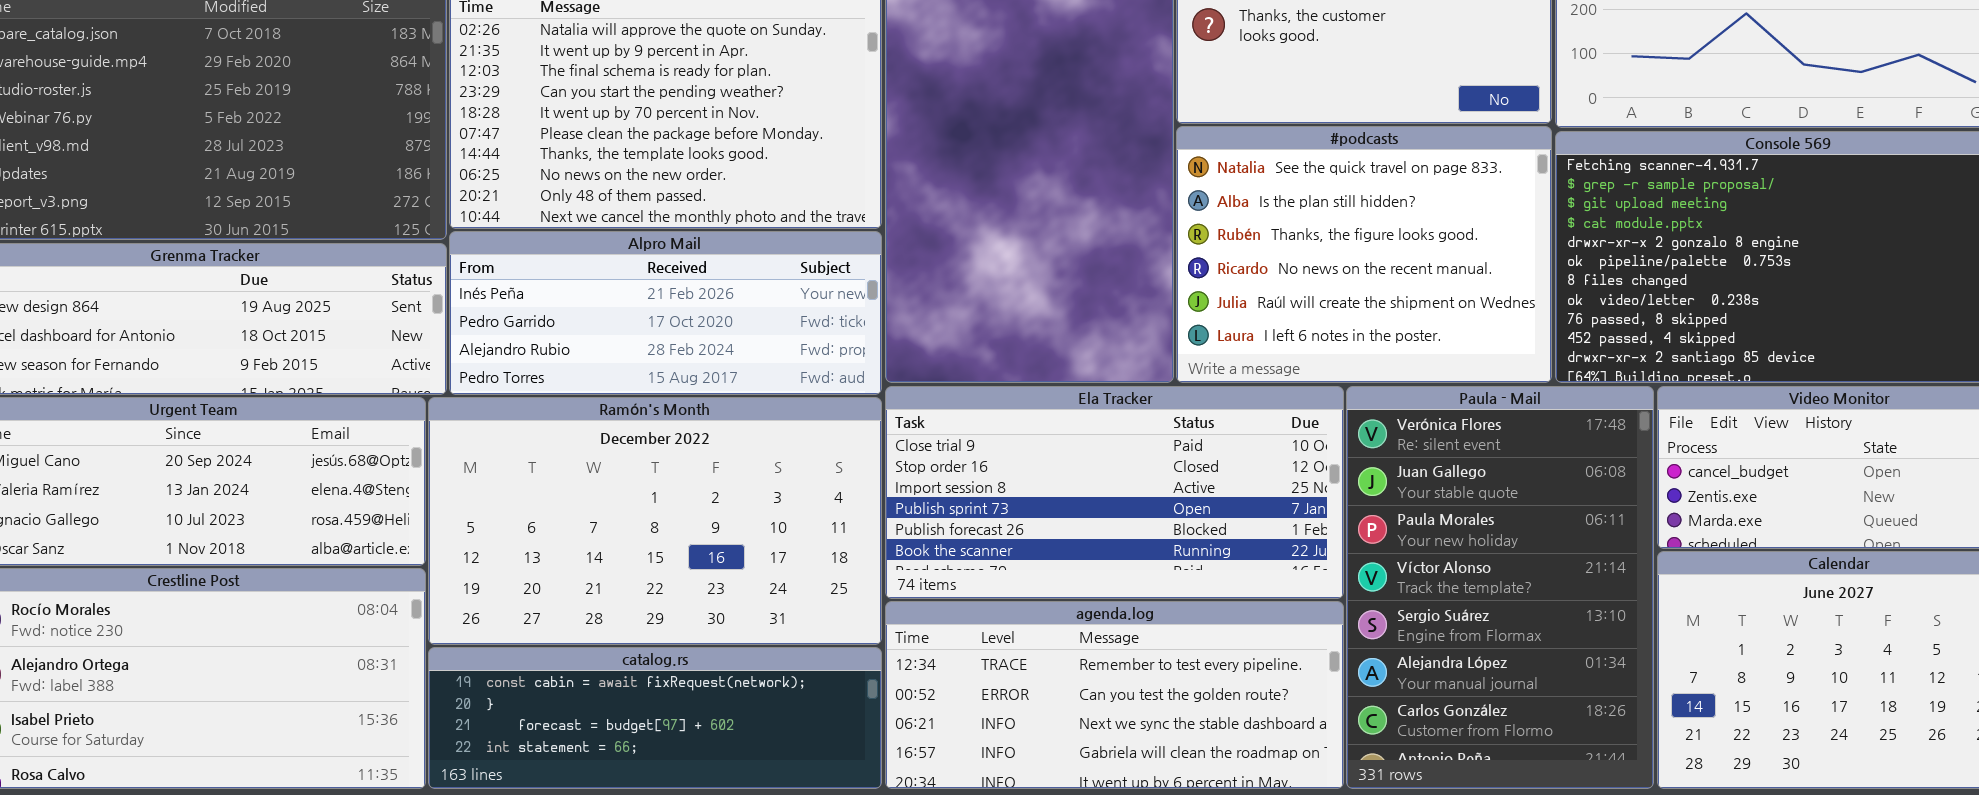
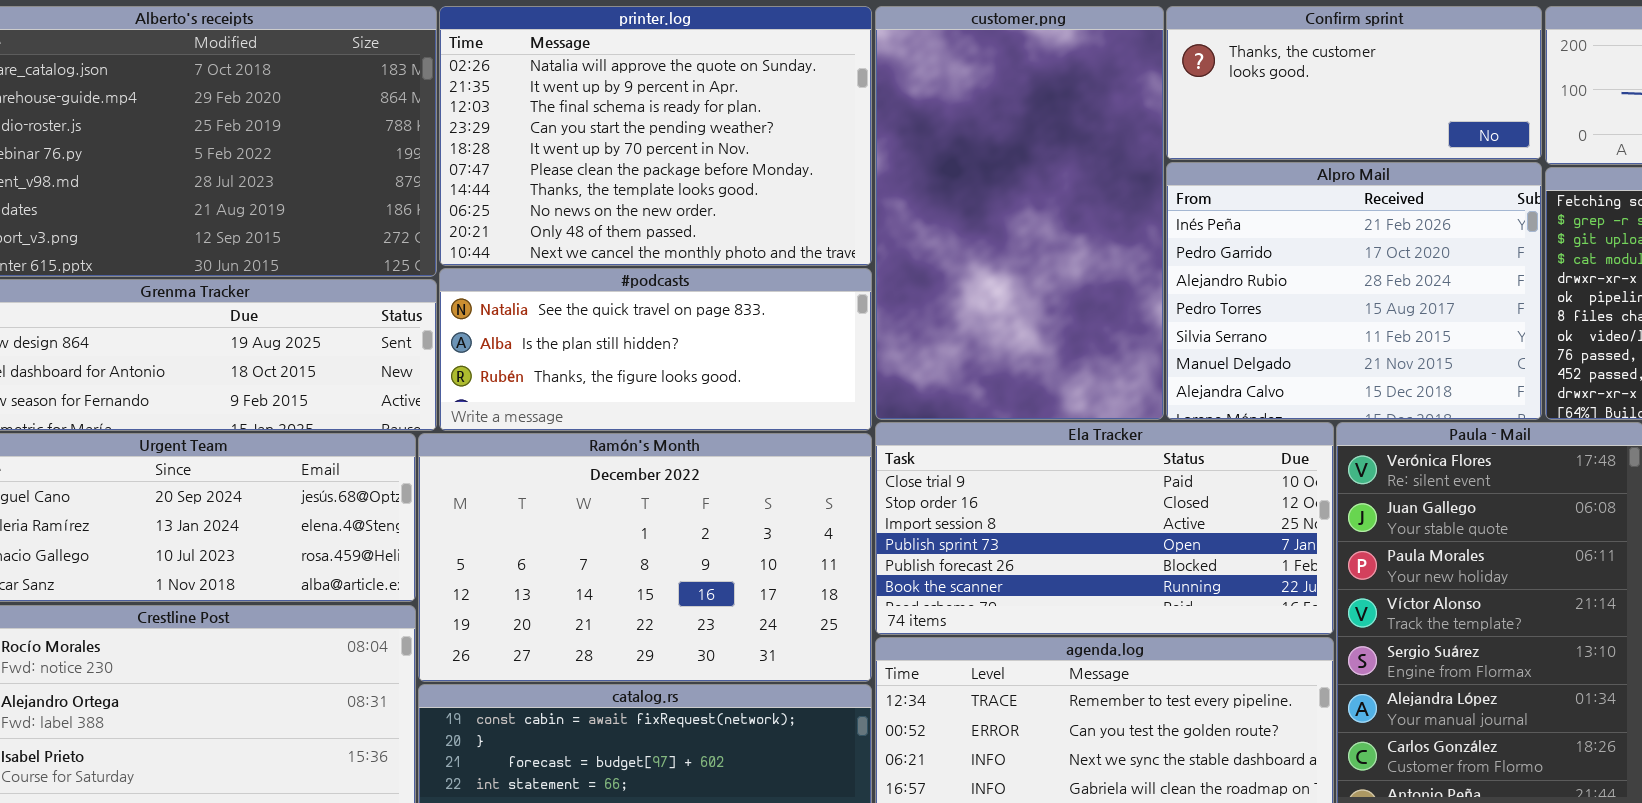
#podcasts: [1176,126,1552,383] -> [439,268,872,431], moved, resized
Alpro Mail: [449,231,882,395] -> [1166,162,1542,420], moved, resized

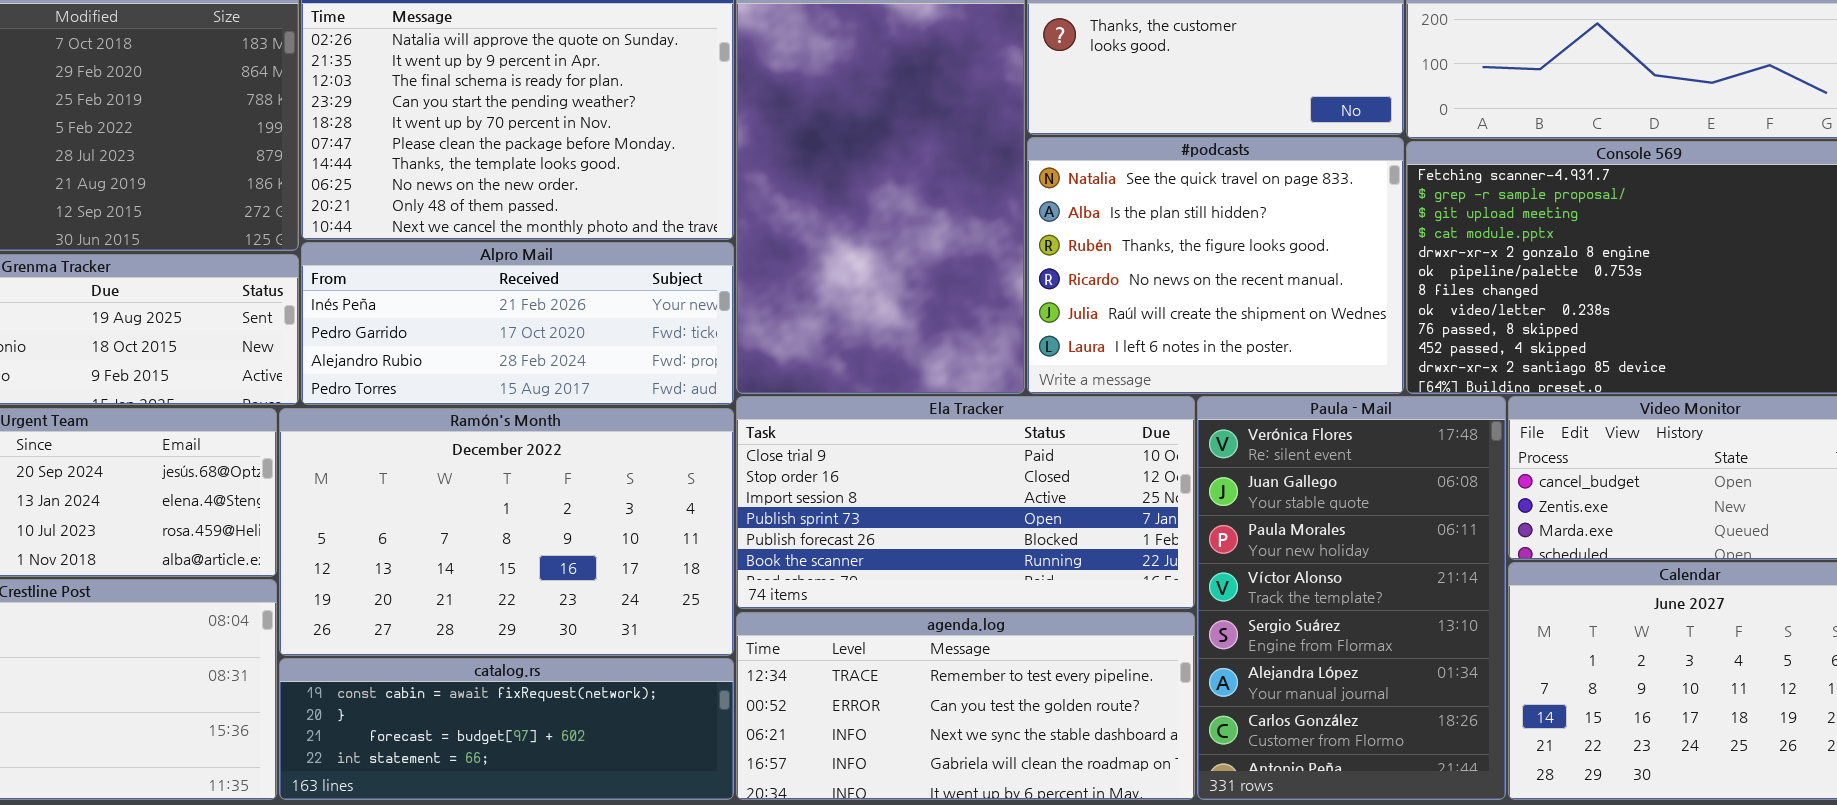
Alpro Mail: [1166,162,1542,420] -> [301,242,734,405], moved, resized
#podcasts: [439,268,872,431] -> [1027,137,1404,394], moved, resized

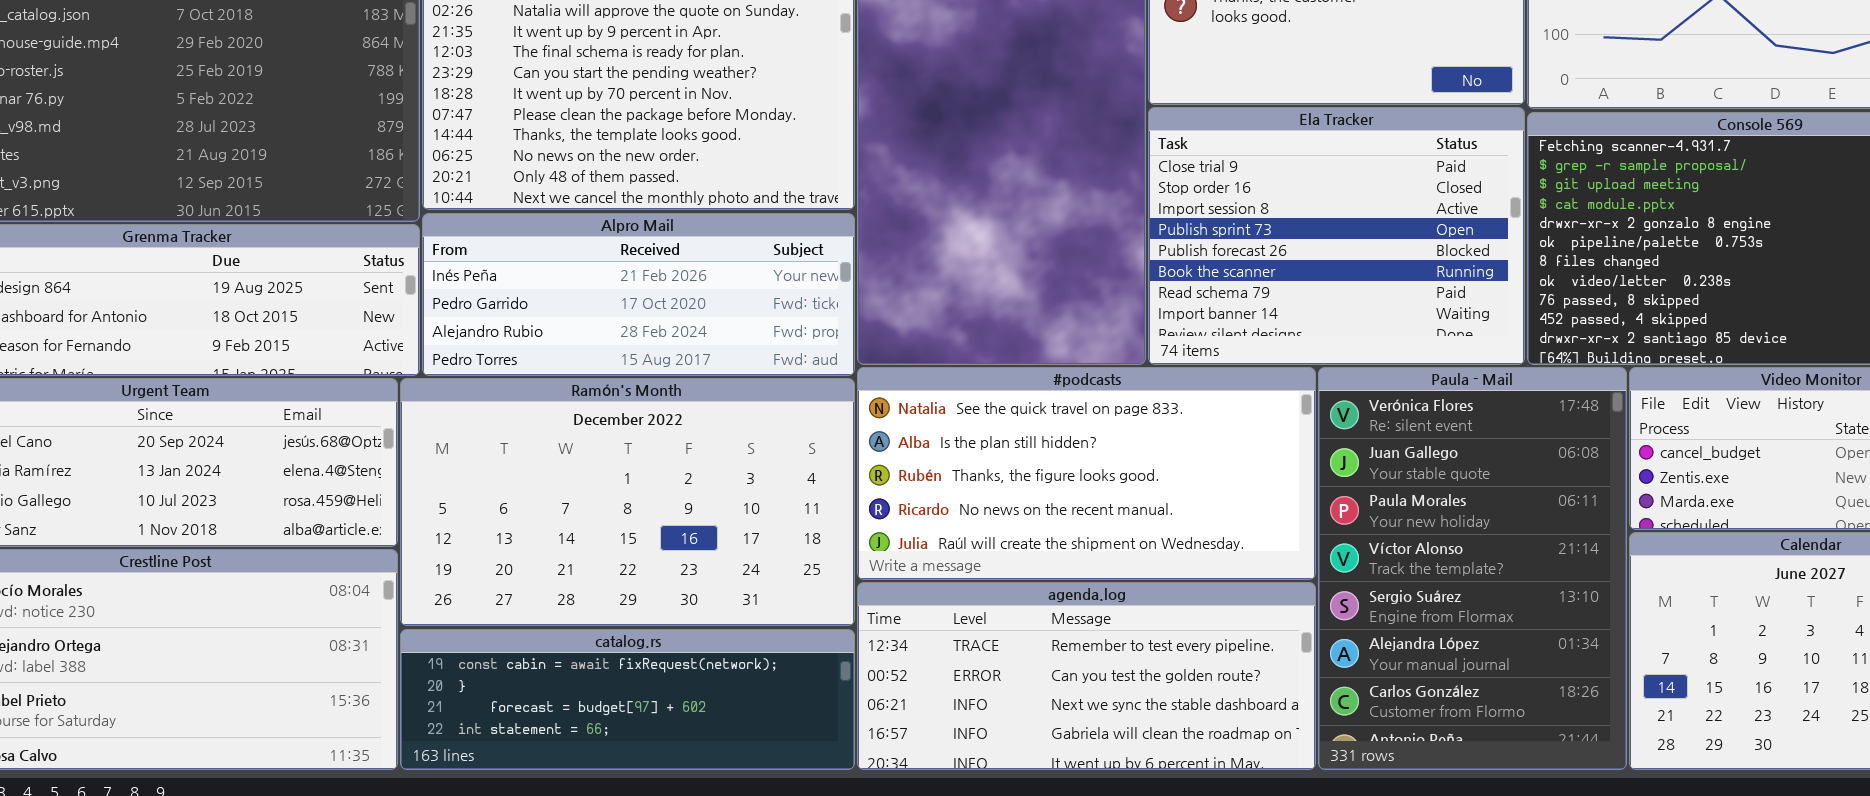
#podcasts: [1027,137,1404,394] -> [857,367,1316,580], moved, resized
Ela Tracker: [736,396,1195,609] -> [1148,107,1525,365], moved, resized

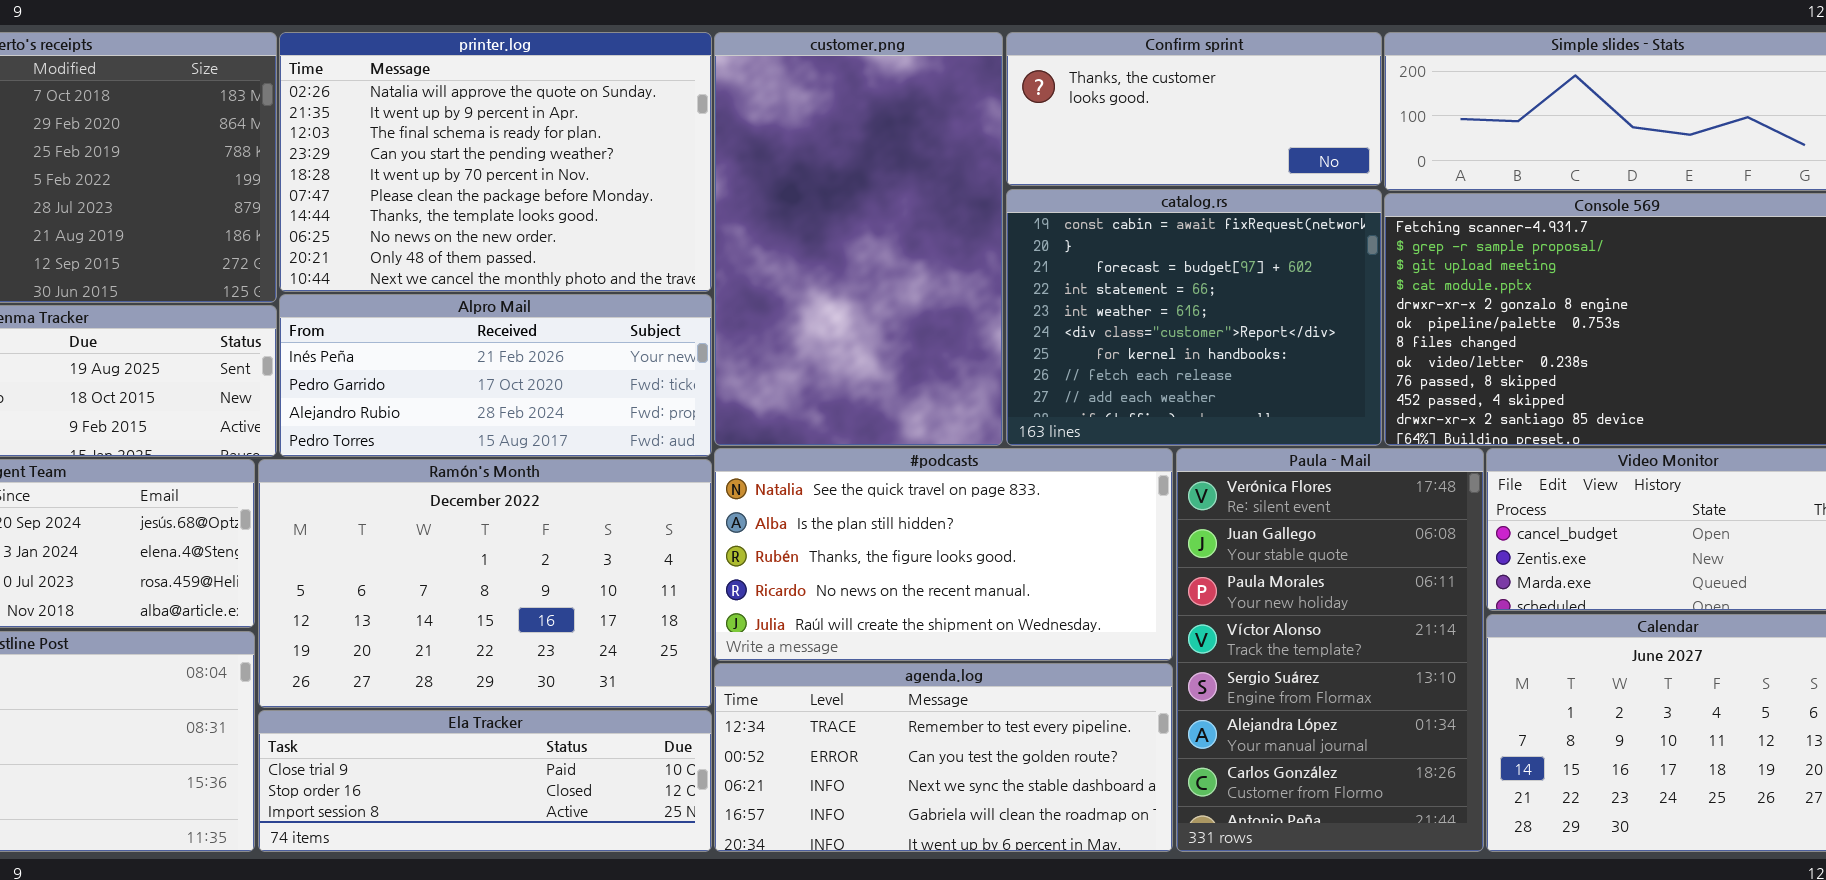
Ela Tracker: [1148,107,1525,365] -> [258,710,712,852], moved, resized
catalog.rs: [400,629,855,770] -> [1006,189,1382,446], moved, resized

